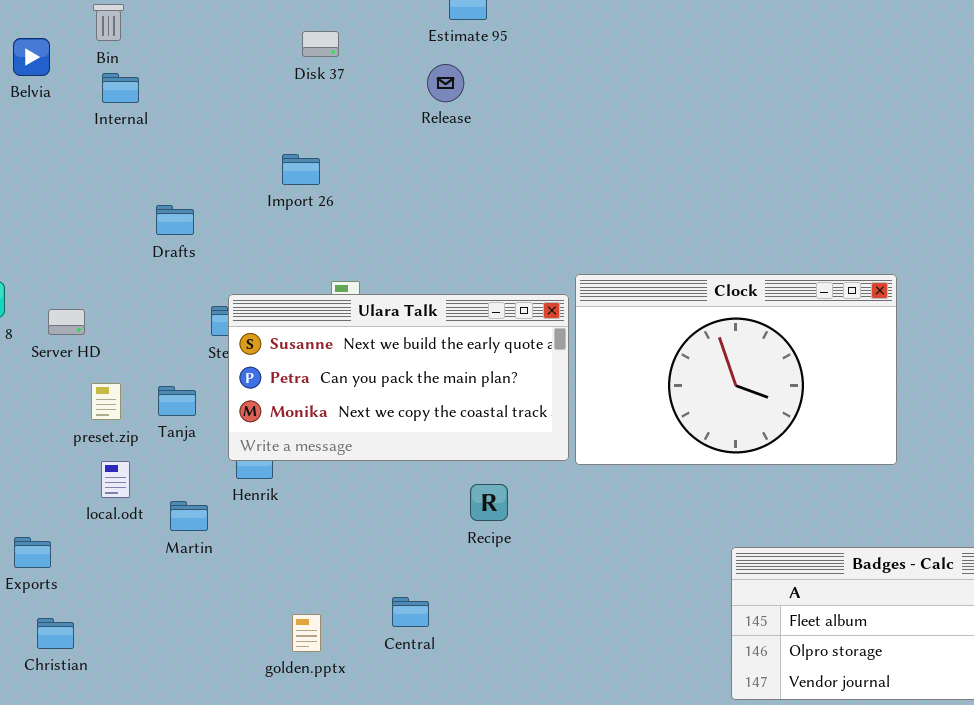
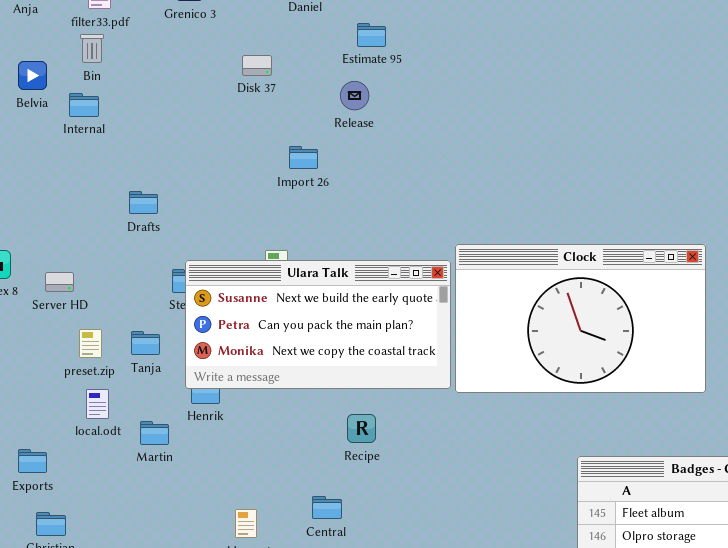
Internal: [102,73,139,103] -> [69,93,99,117], moved
Import 26: [282,154,320,185] -> [289,146,318,169], moved
Recipe: [470,484,508,521] -> [347,414,376,443], moved

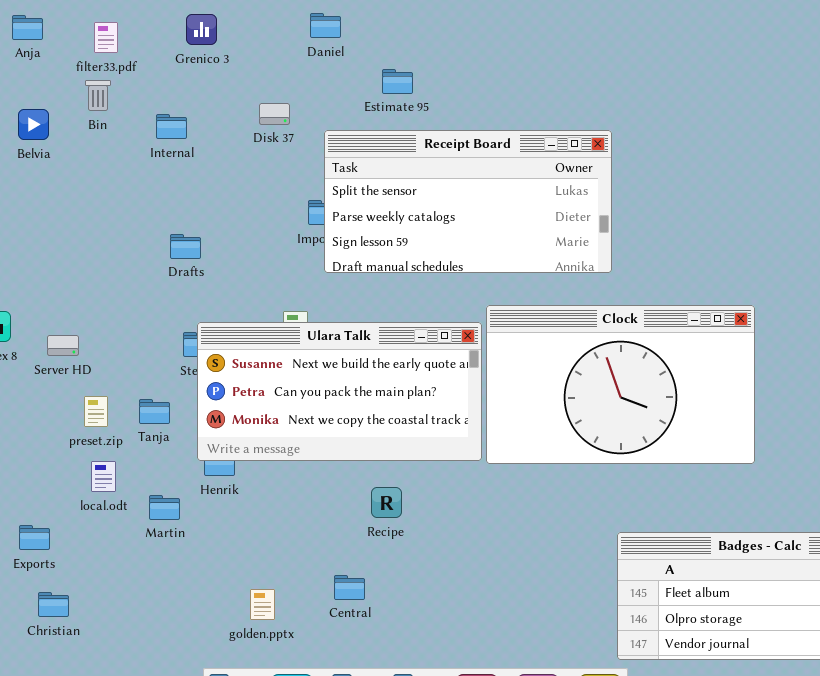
Receipt Board: none -> [324,130,612,273], opened
Internal: [69,93,99,117] -> [156,114,187,139], moved
Drafts: [129,191,158,214] -> [170,234,201,259], moved

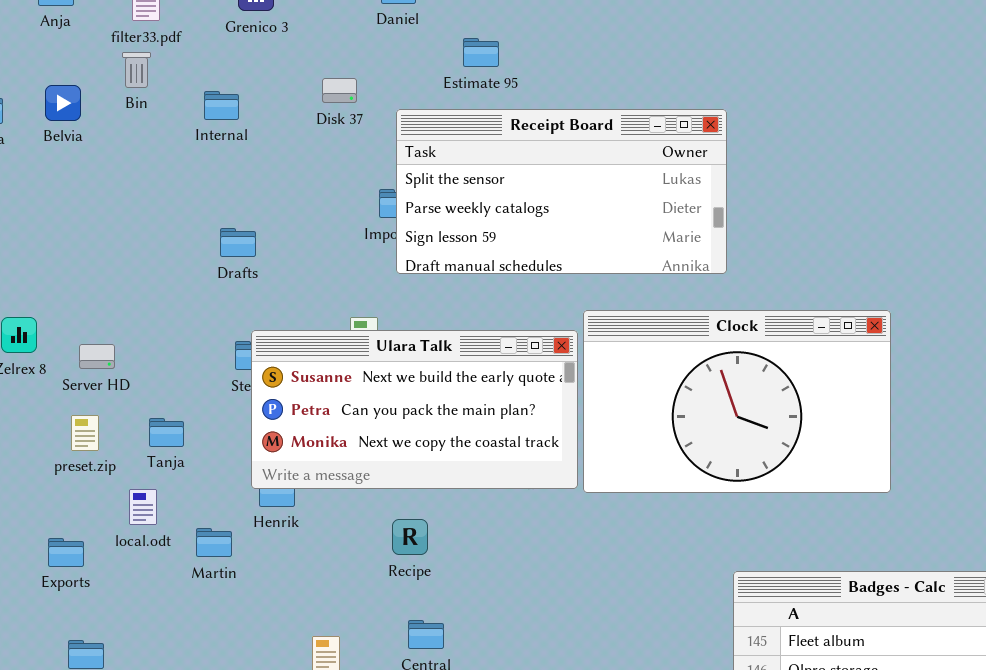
preset.zip: [84,396,108,427] -> [71,415,99,451], moved
Tanja: [139,399,170,424] -> [149,418,184,447], moved
Recipe: [371,487,402,518] -> [392,519,428,555], moved
Exports: [19,525,50,550] -> [48,538,84,567], moved

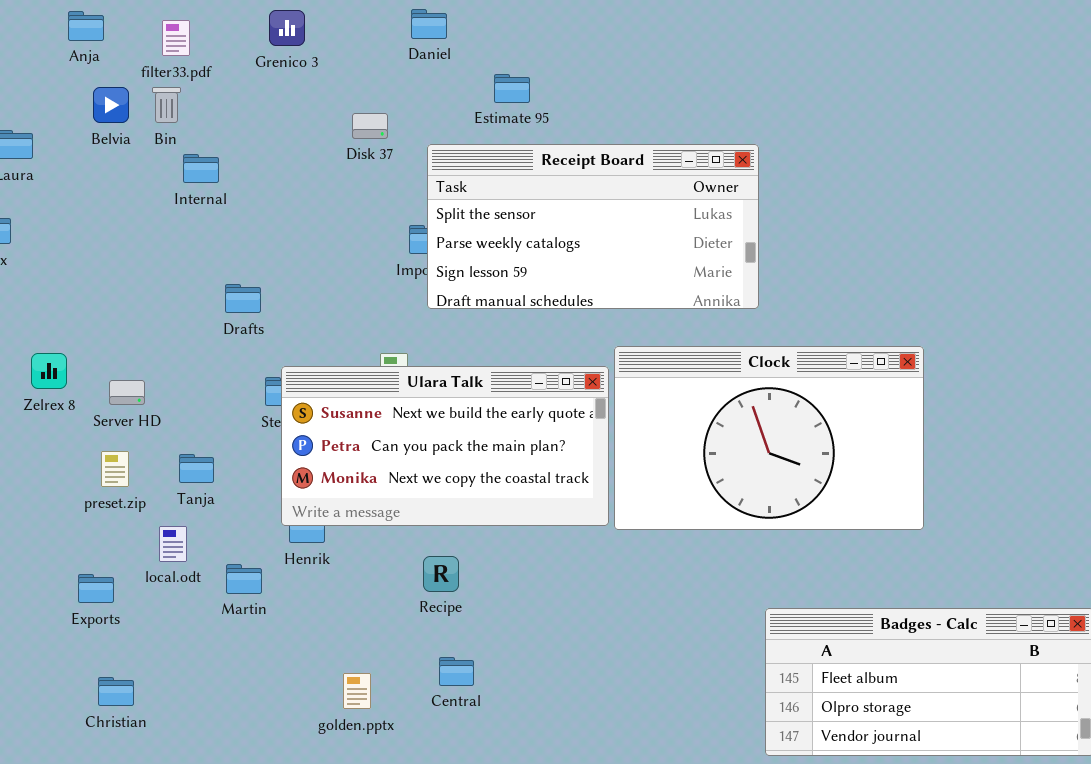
Belvia: [45,85,81,121] -> [93,87,129,123], moved
Internal: [204,91,239,120] -> [183,154,219,183], moved
Drafts: [220,228,256,257] -> [225,284,261,313], moved

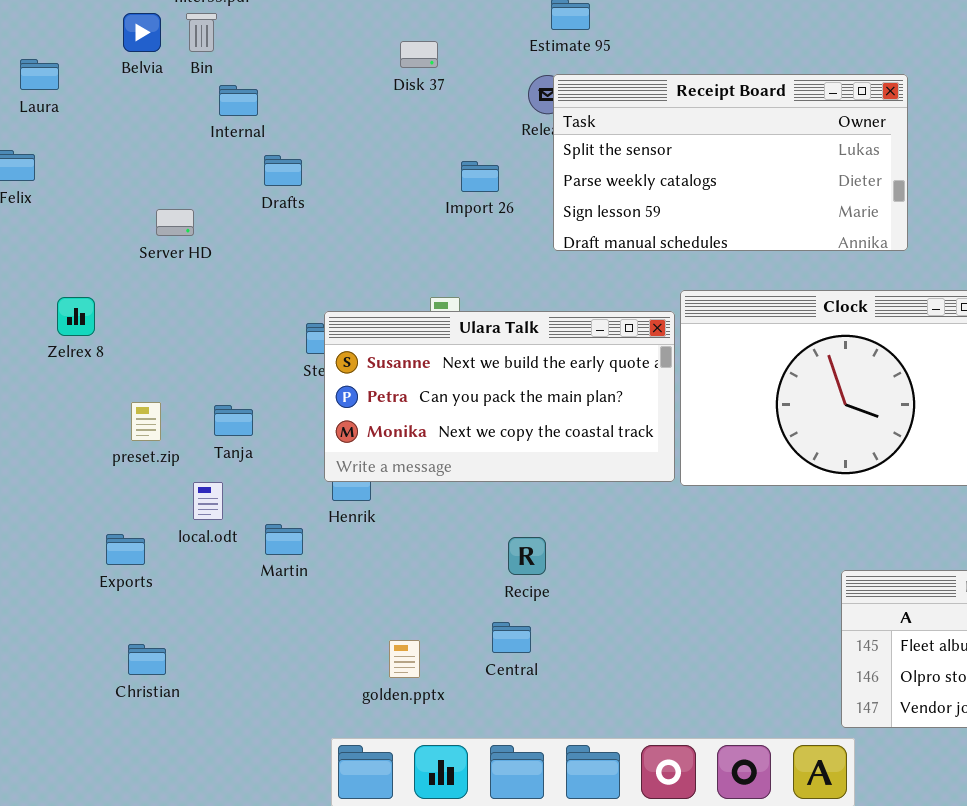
Receipt Board: [427,144,759,309] -> [553,74,908,251], moved
Drafts: [225,284,261,313] -> [264,155,302,186], moved
Server HD: [109,380,145,405] -> [156,209,194,236], moved
Recipe: [423,556,459,592] -> [508,537,546,575], moved

